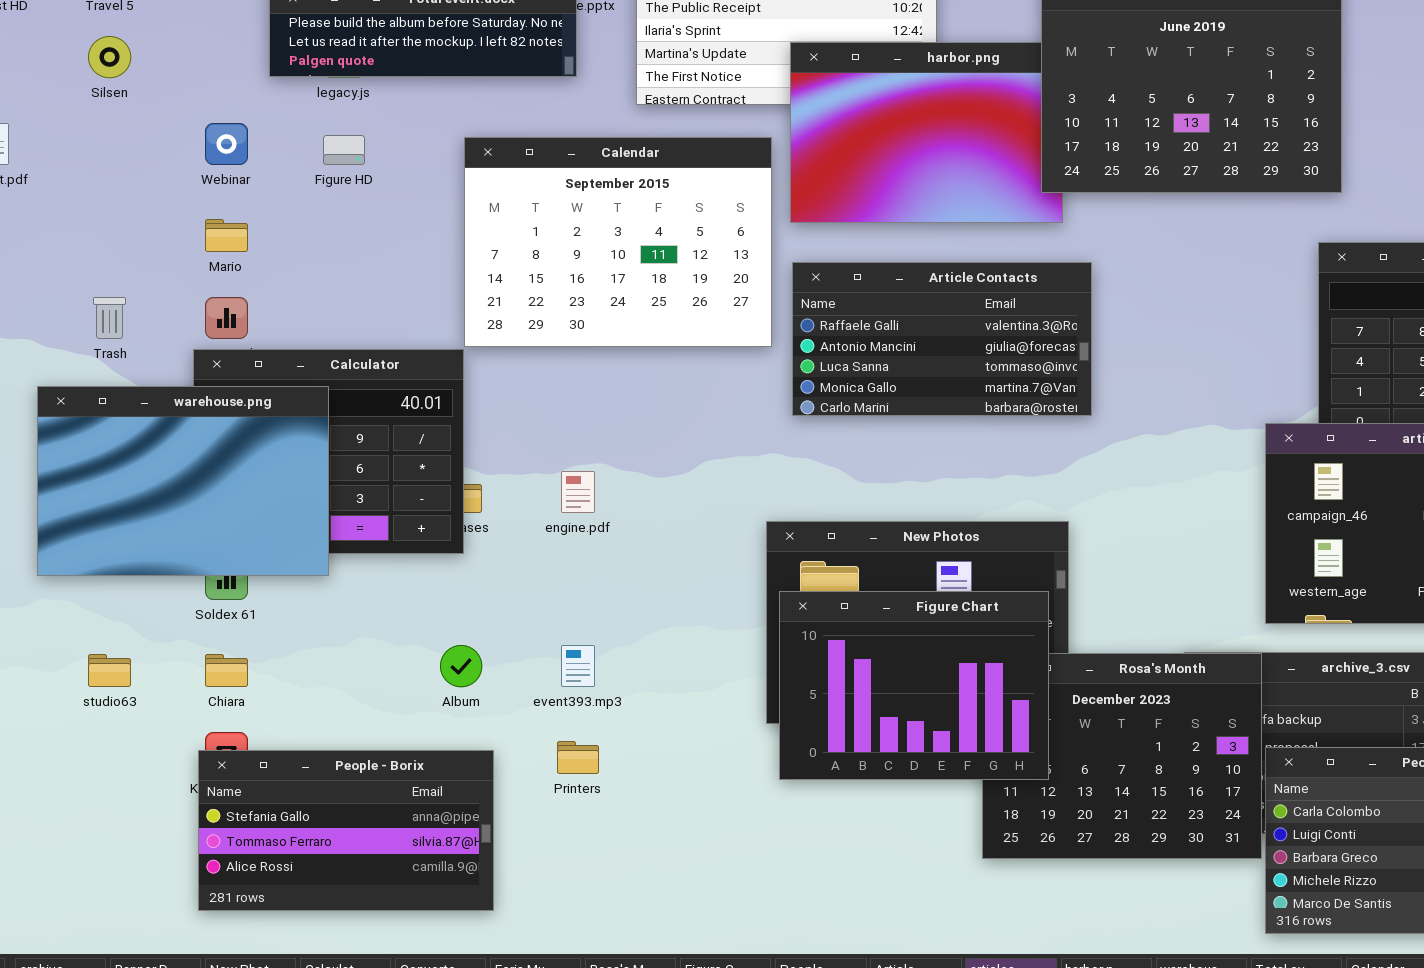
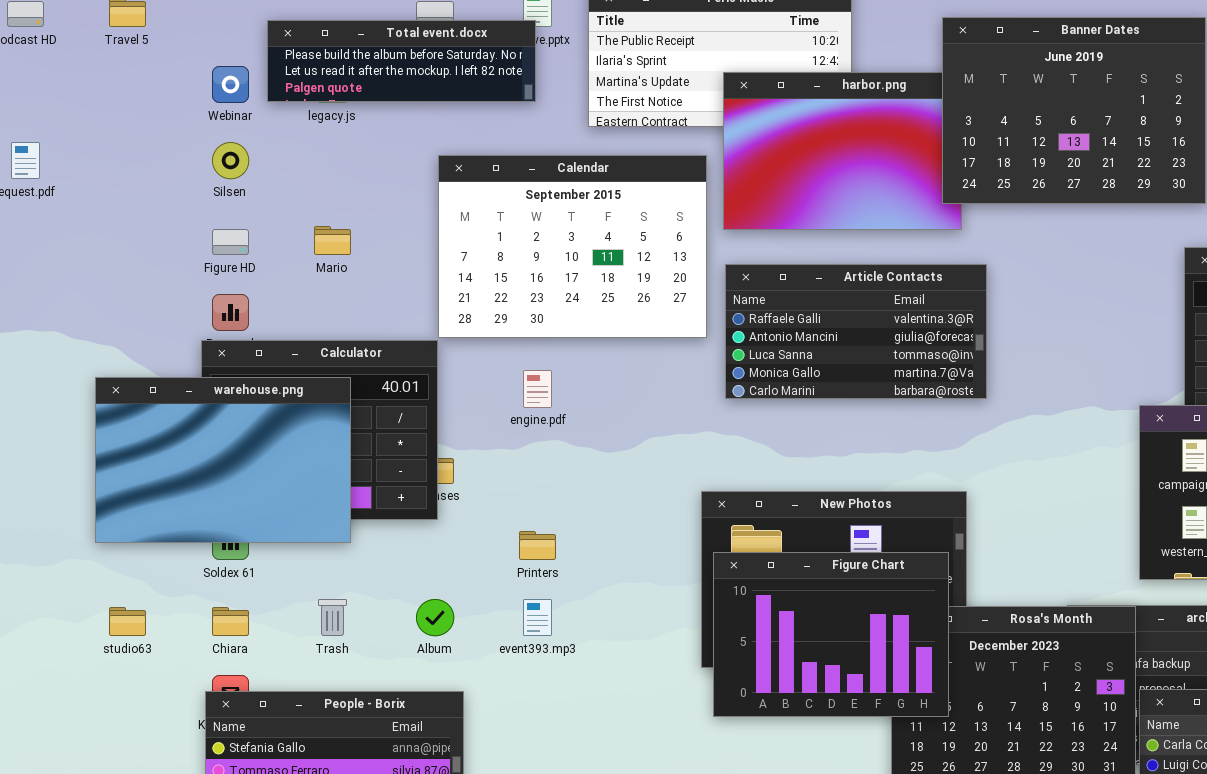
Silsen: [88,36,131,78] -> [212,142,249,179], moved
Webinar: [205,123,248,165] -> [212,66,249,103], moved
Figure HD: [323,135,365,165] -> [212,229,249,255], moved
Mario: [205,219,248,252] -> [314,226,351,255], moved
Trash: [93,297,126,339] -> [318,599,347,636], moved
warehouse.png: [37,386,329,576] -> [95,377,351,543], moved
engine.pdf: [561,471,595,513] -> [523,370,552,408], moved
Printers: [557,741,599,774] -> [519,531,556,560], moved

